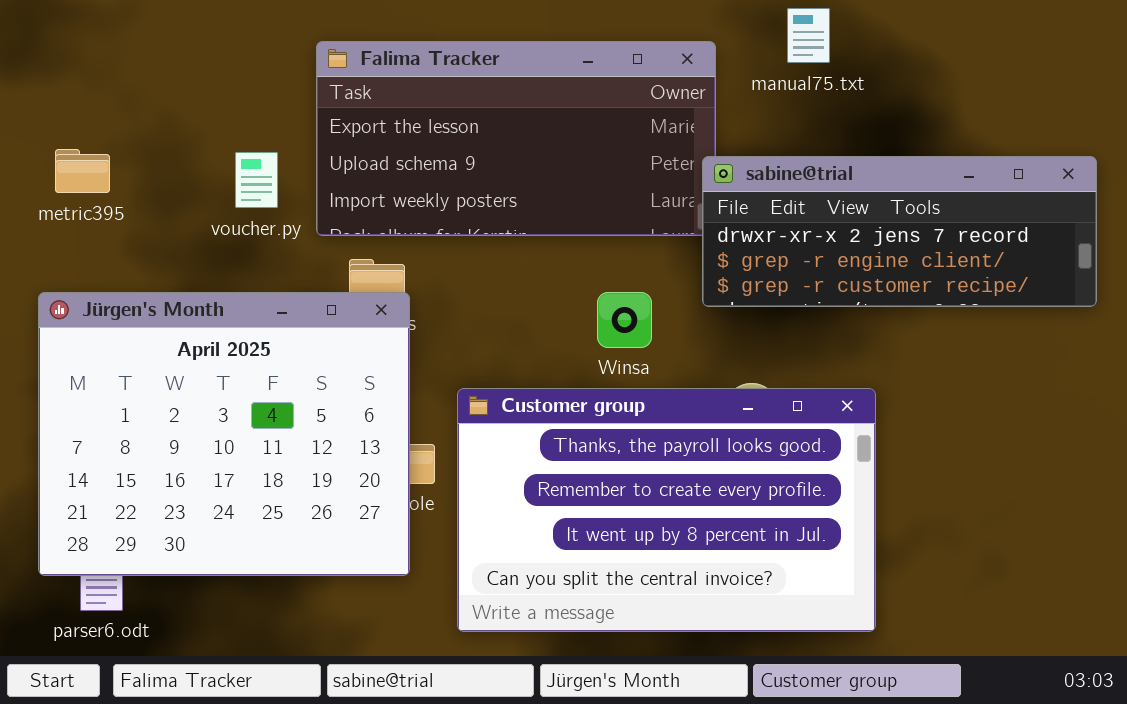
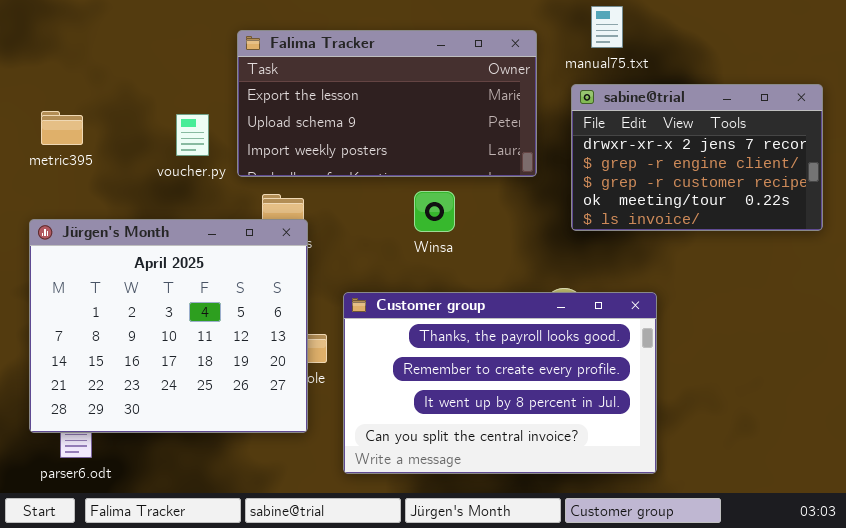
sabine@trial: [702,156,1097,307] -> [571,84,823,231], resized
Winsa: [597,292,652,348] -> [414,191,455,232], moved

